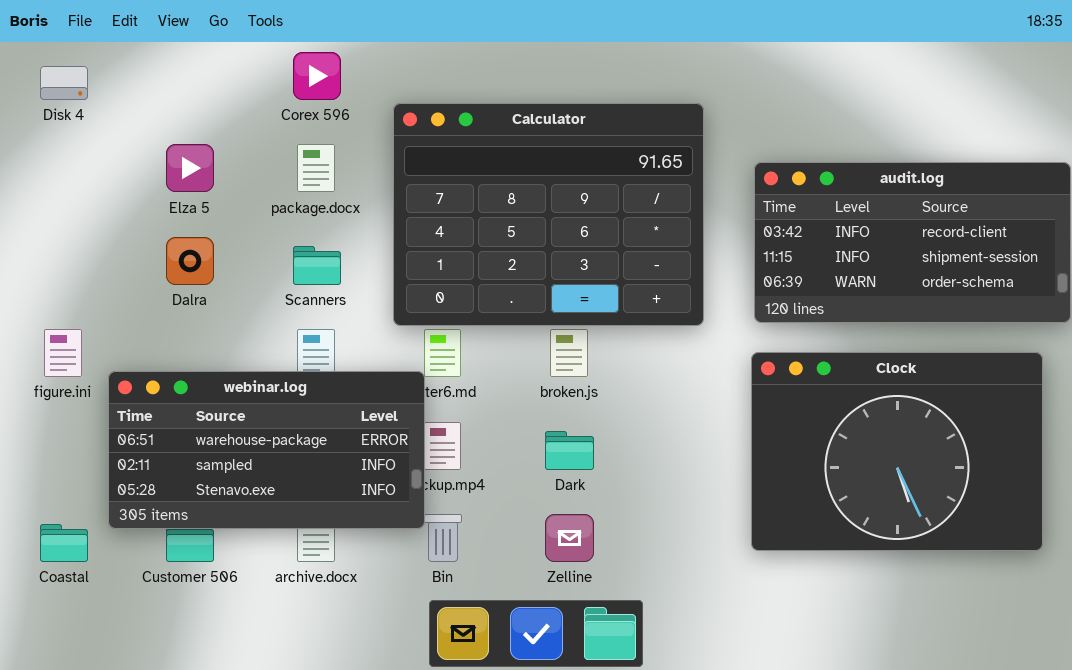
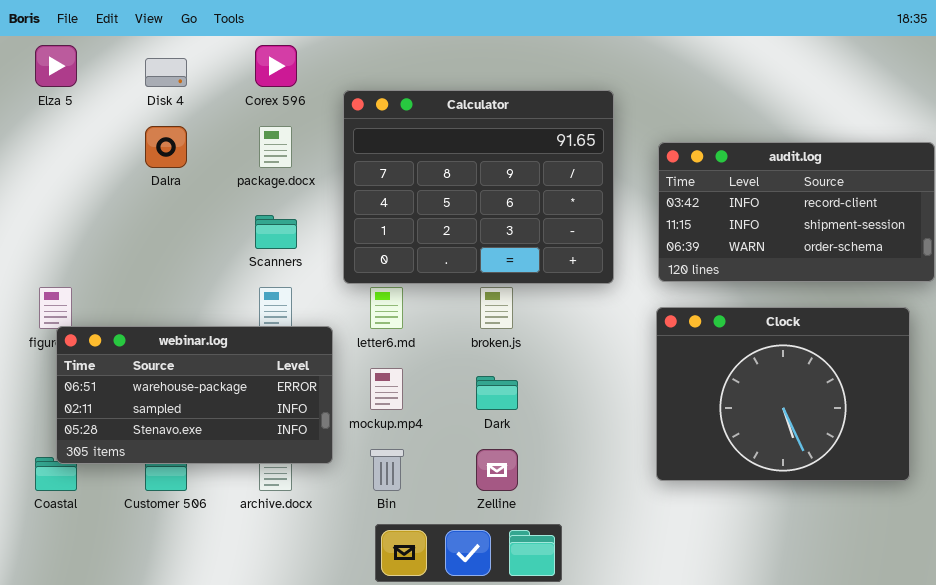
Disk 4: [40,66,88,100] -> [145,58,187,87], moved
Elza 5: [166,144,214,192] -> [35,45,77,87], moved
Dalra: [166,237,214,285] -> [145,126,187,168], moved
webinar.log: [108,371,425,529] -> [56,326,333,464], moved

